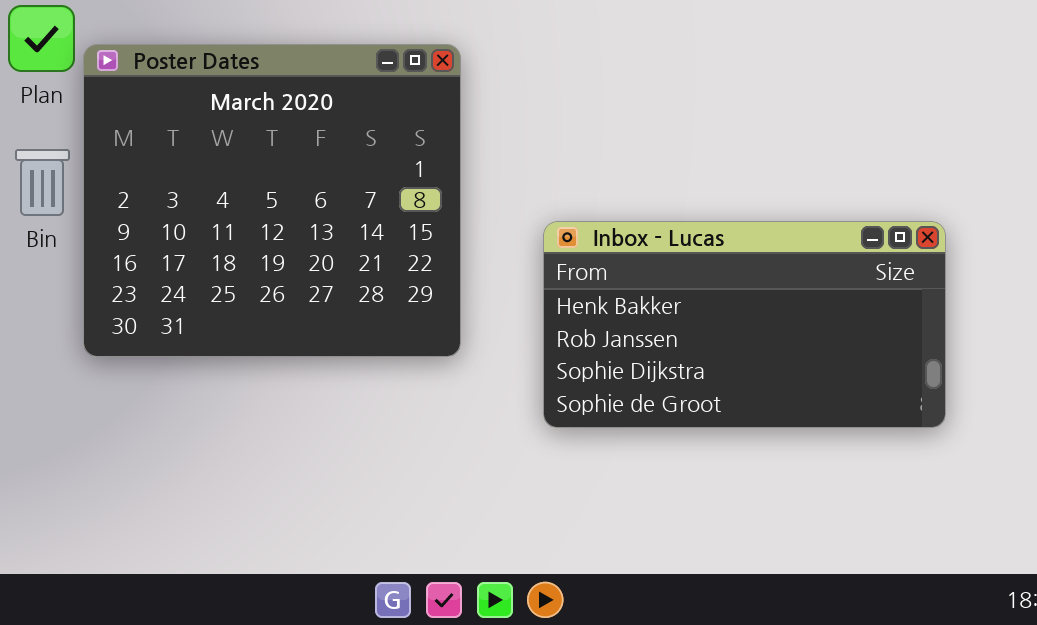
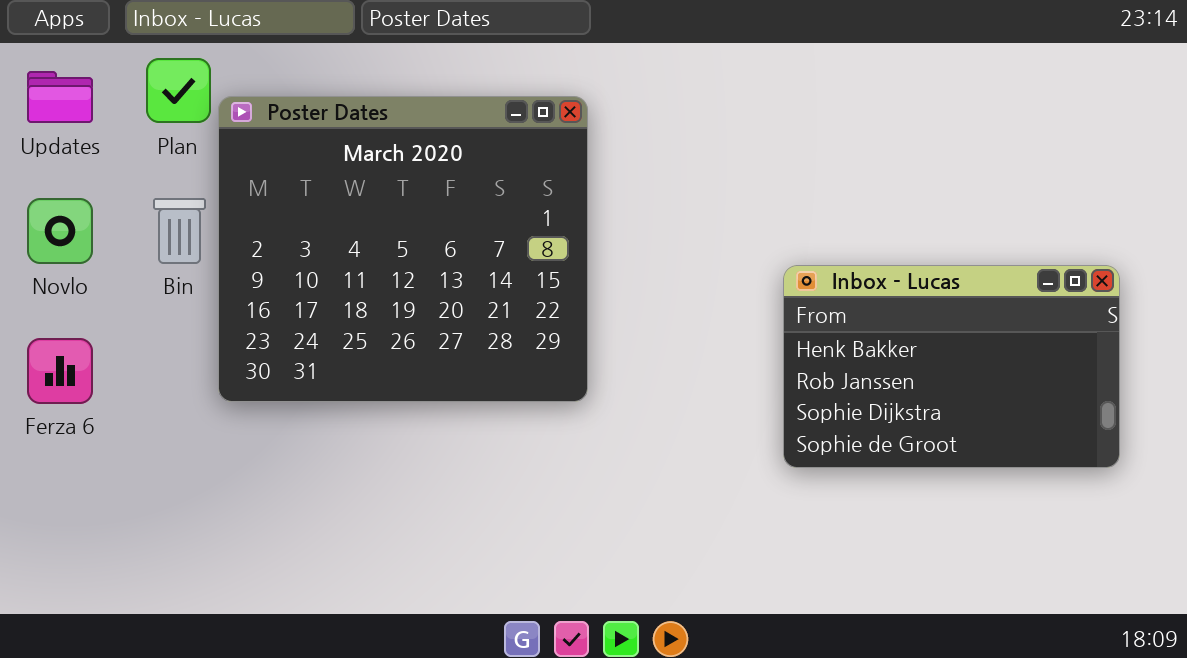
Inbox - Lucas: [543,221,946,428] -> [783,265,1120,468], moved, resized

